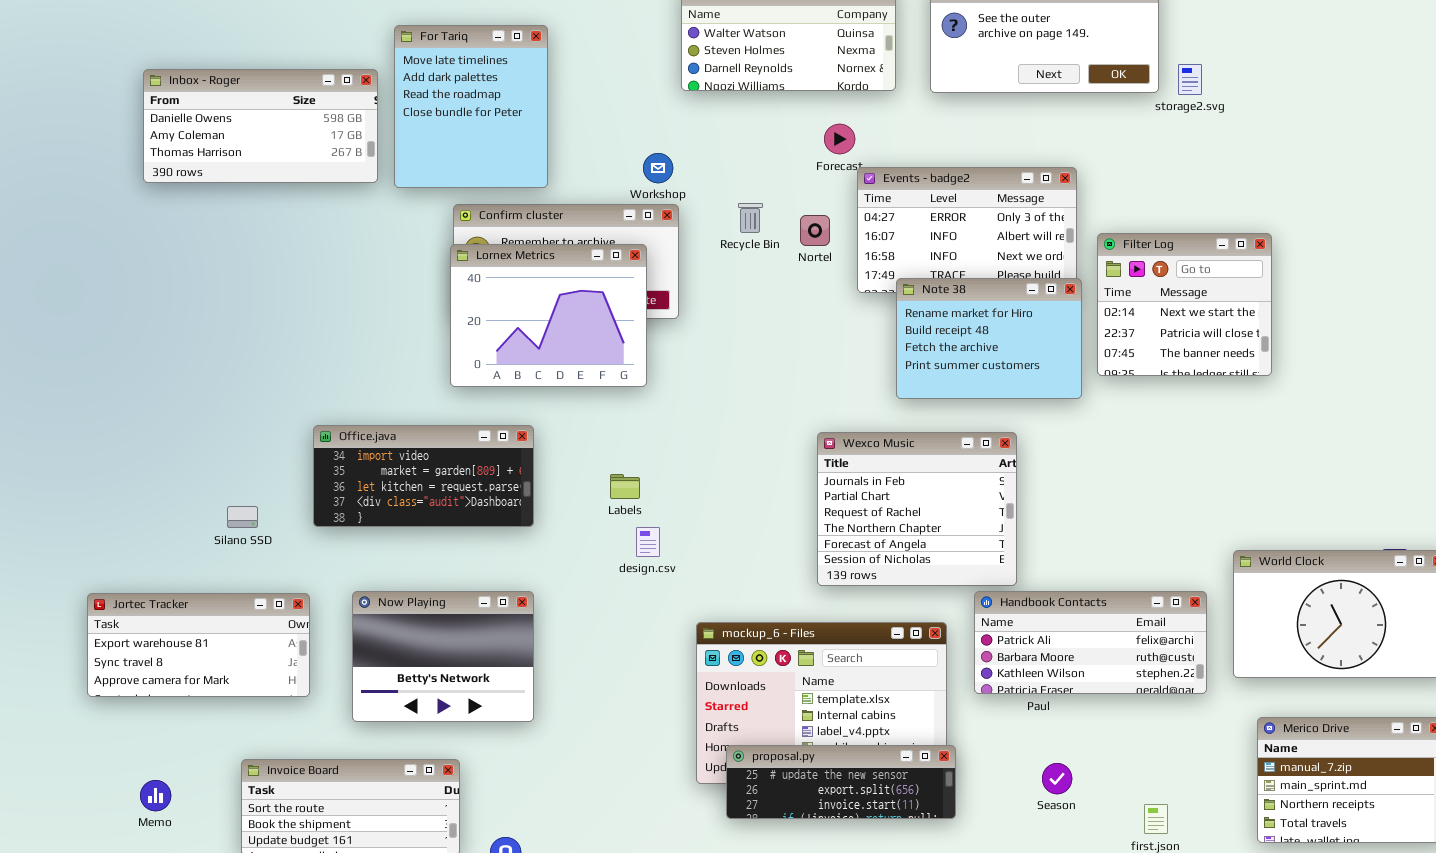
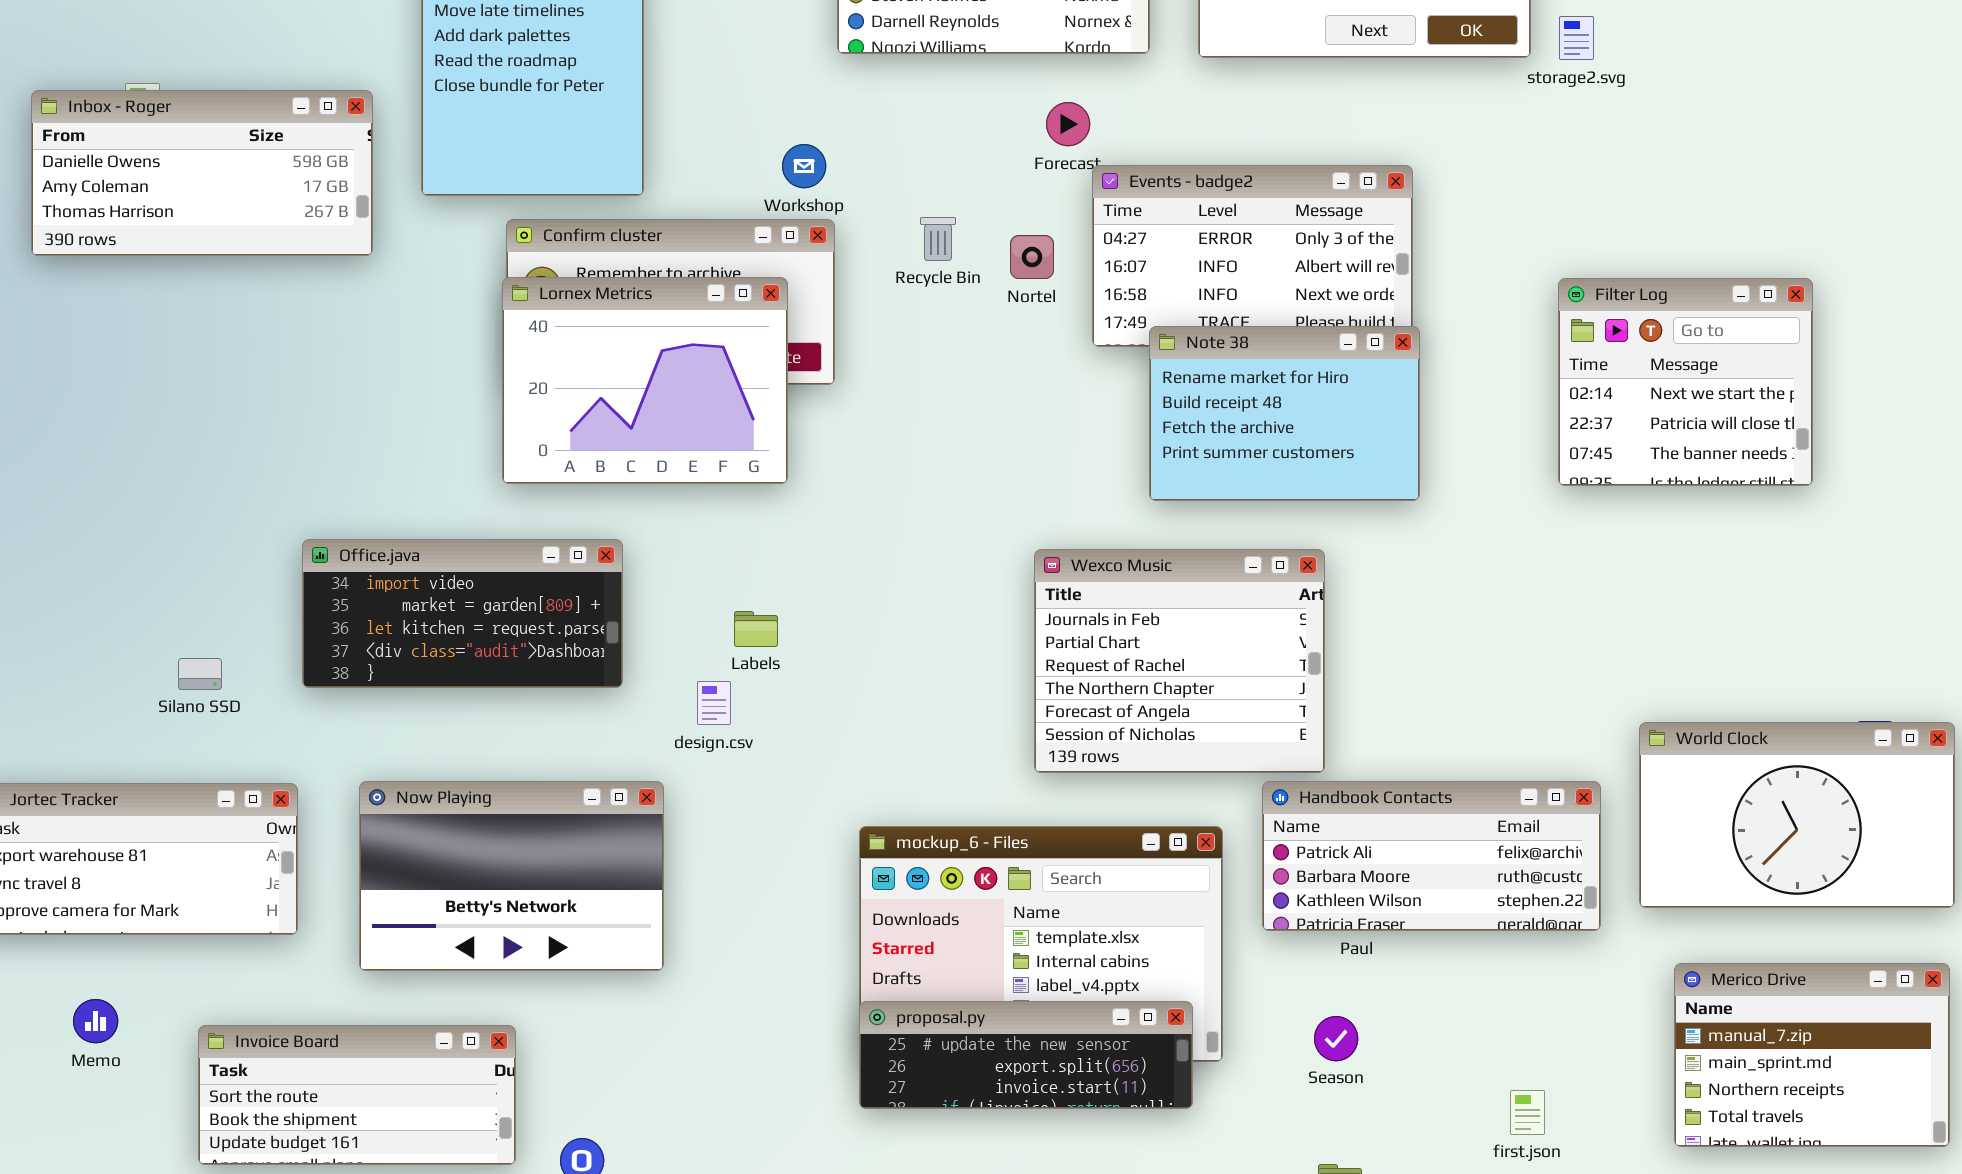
Inbox - Roger: [143,69,378,183] -> [31,90,373,256], moved
Filter Log: [1097,233,1272,376] -> [1558,278,1813,486], moved
design.csv: [636,527,660,557] -> [697,681,731,725], moved
Now Playing: [352,591,534,722] -> [359,781,664,971], resized
proposal.py: [726,745,956,819] -> [859,1001,1193,1109], moved
Season: [1042,763,1072,794] -> [1314,1016,1358,1061], moved
Memo: [140,780,171,811] -> [73,999,118,1043], moved

